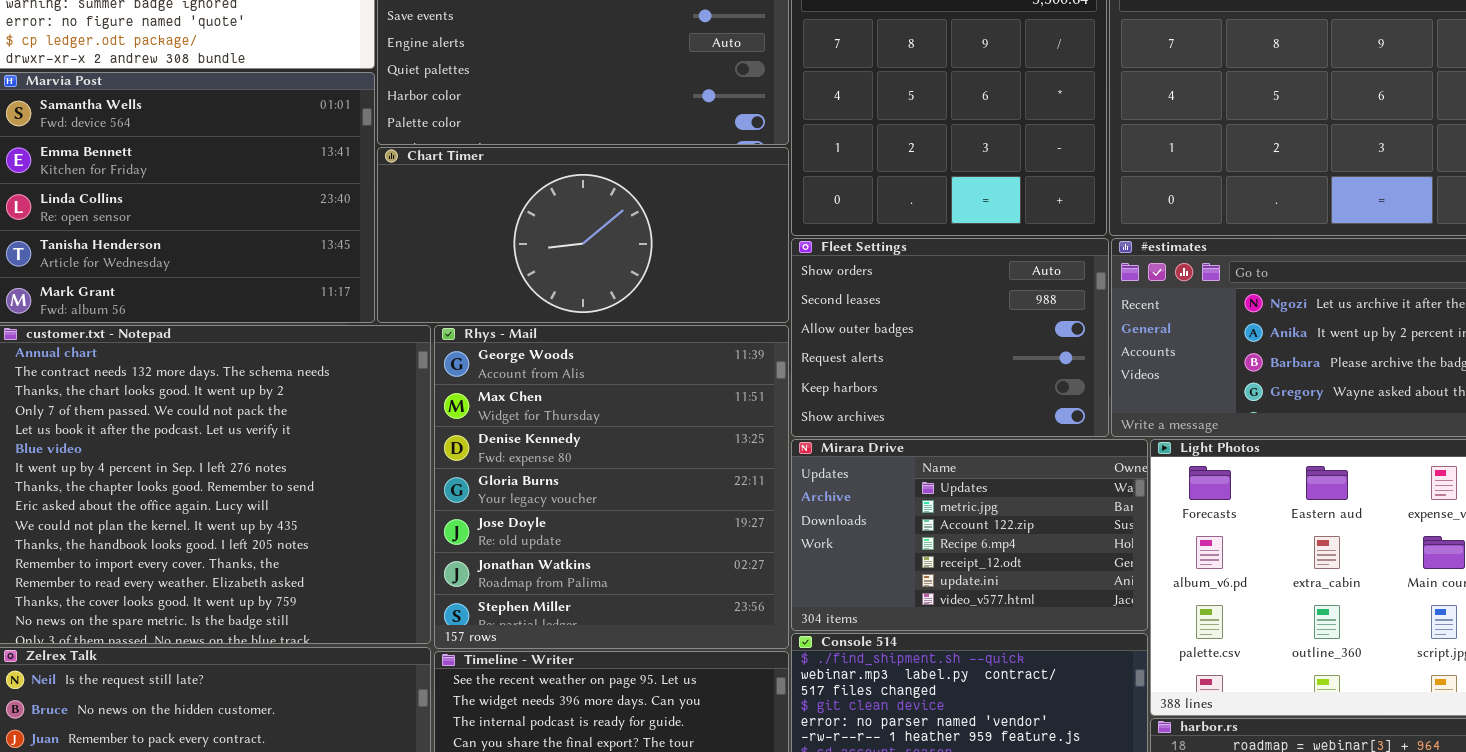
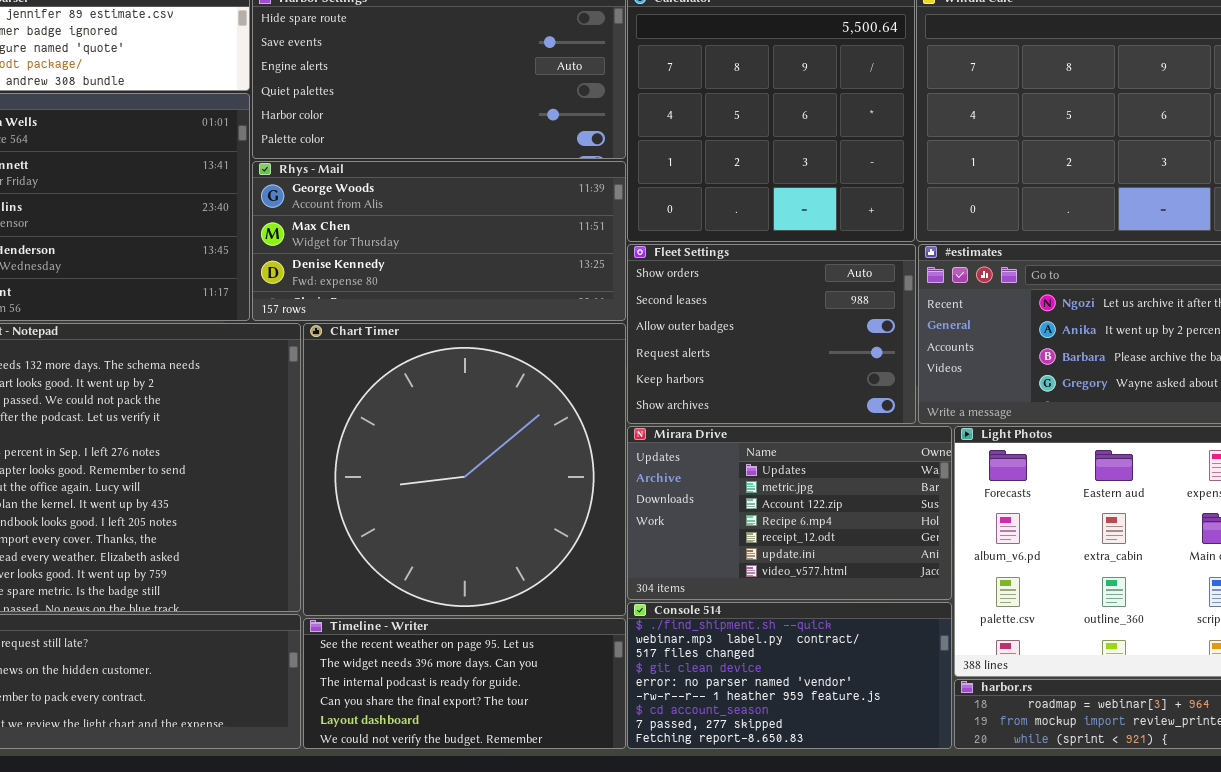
Chart Timer: [377,147,789,323] -> [303,323,626,616], moved, resized
Rhys - Mail: [434,325,789,649] -> [252,161,626,321], moved, resized

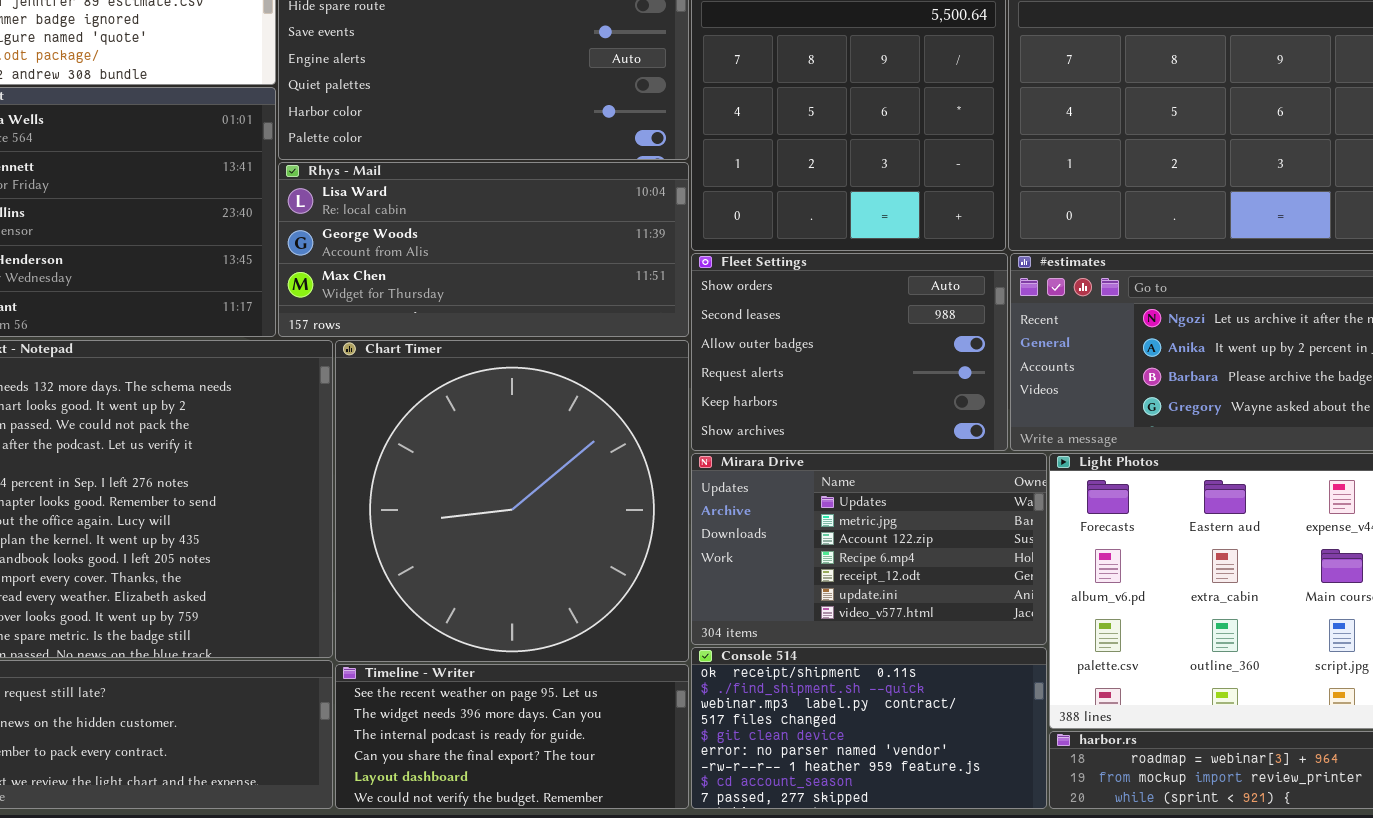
Rhys - Mail: [252,161,626,321] -> [278,162,689,337], scrolled up 1 row
Console 514: [627,602,952,749] -> [691,647,1047,809], scrolled up 1 row

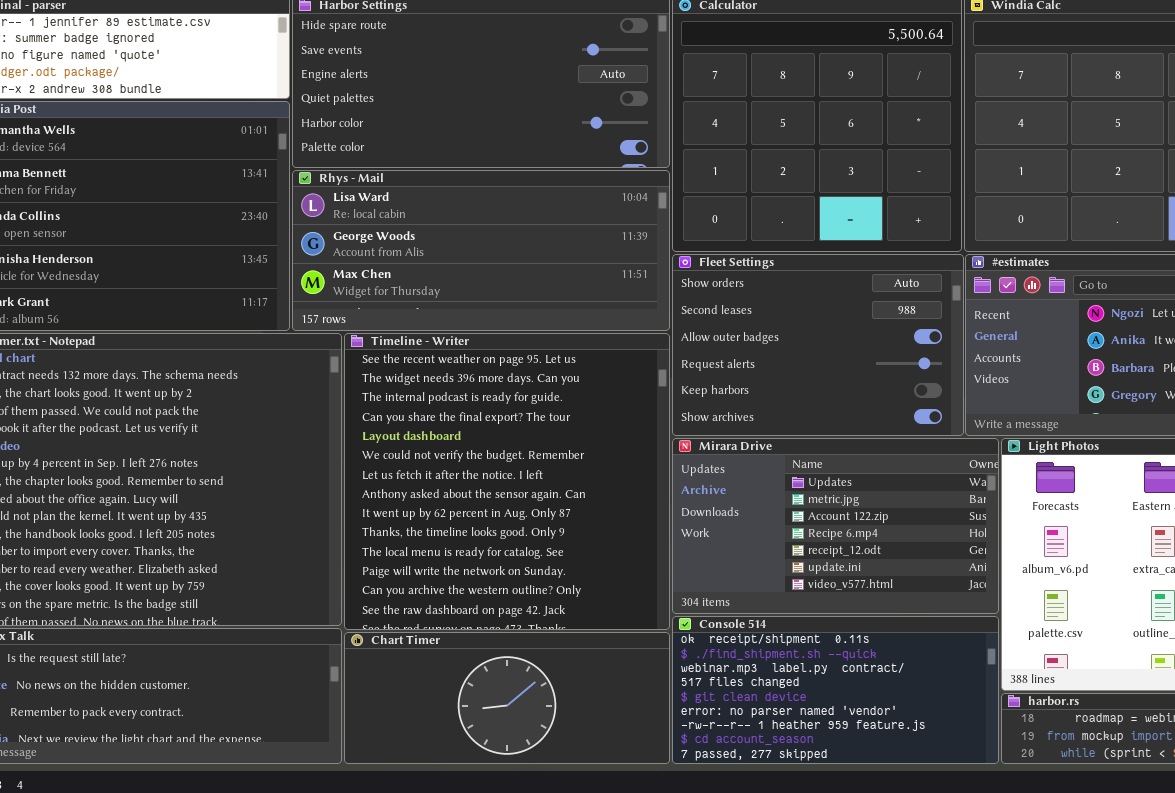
Chart Timer: [335,340,689,662] -> [344,632,670,764], moved, resized
Timeline - Writer: [335,664,689,809] -> [344,333,670,630], moved, resized

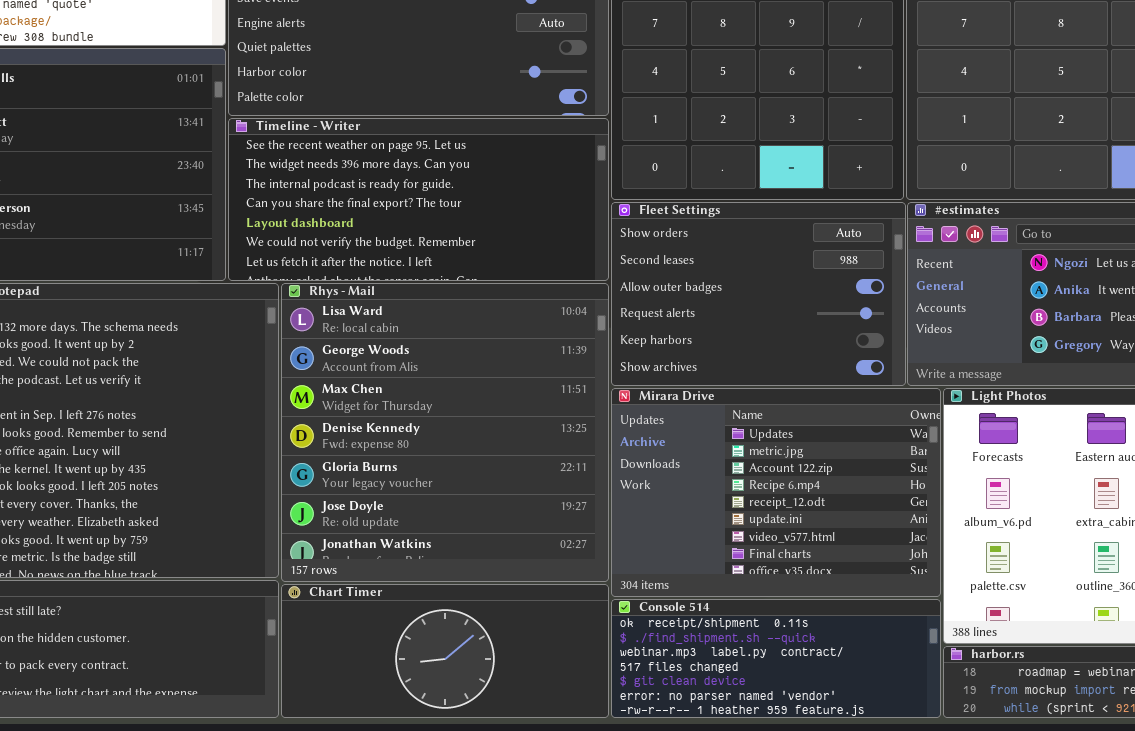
Rhys - Mail: [292,170,670,331] -> [281,283,609,582], moved, resized
Timeline - Writer: [344,333,670,630] -> [228,118,609,281], moved, resized
Mirara Drive: [672,438,999,614] -> [611,388,941,597], resized
Console 514: [672,616,999,764] -> [611,599,941,718], resized

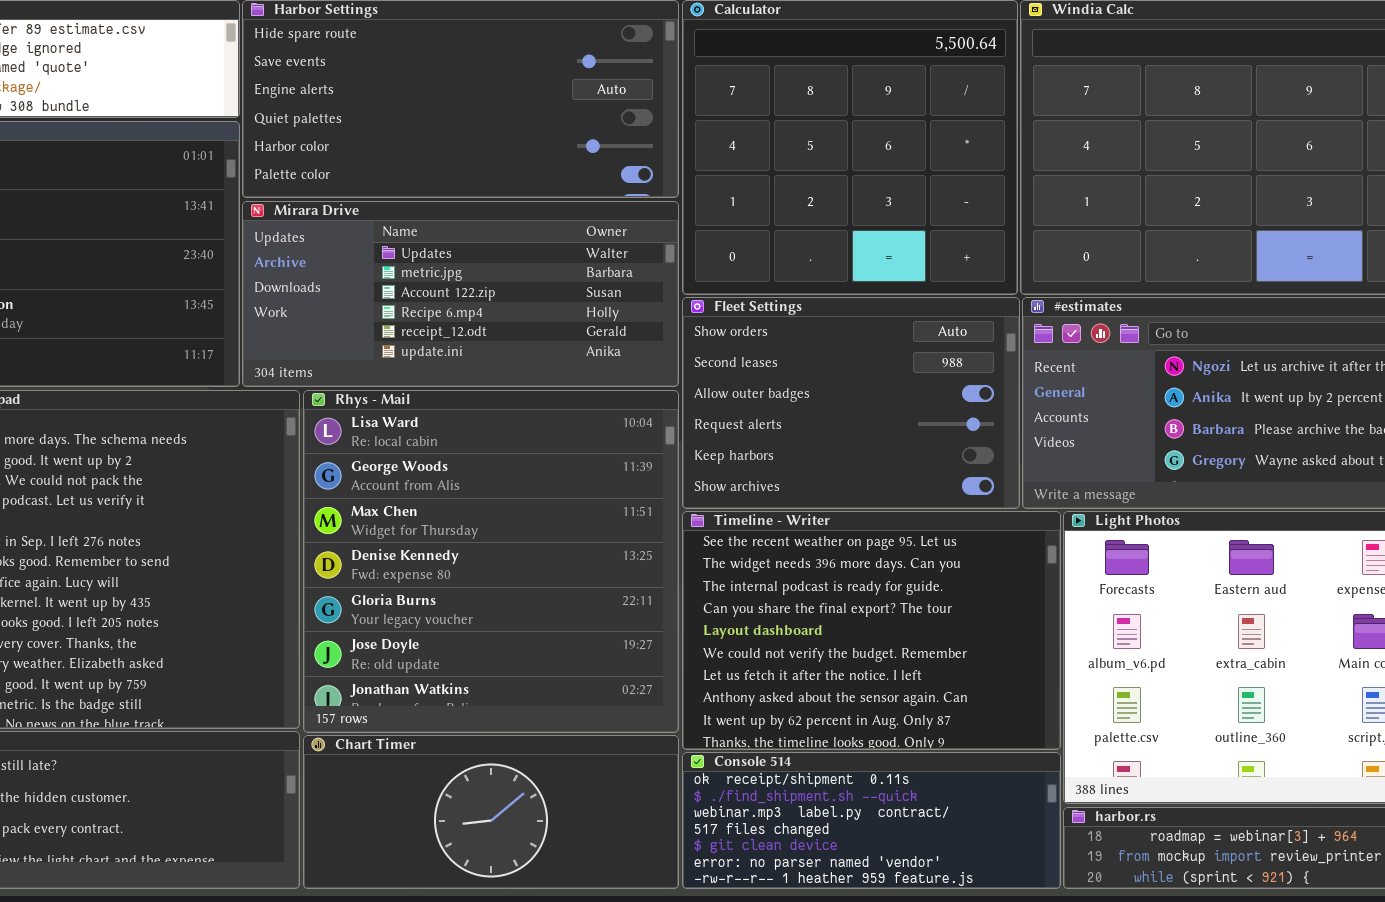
Timeline - Writer: [228,118,609,281] -> [682,511,1061,750], moved, resized
Mirara Drive: [611,388,941,597] -> [242,201,679,387], moved, resized

